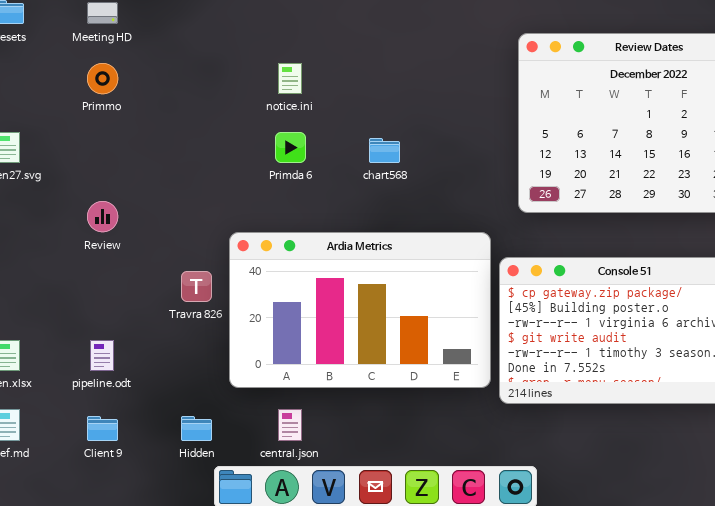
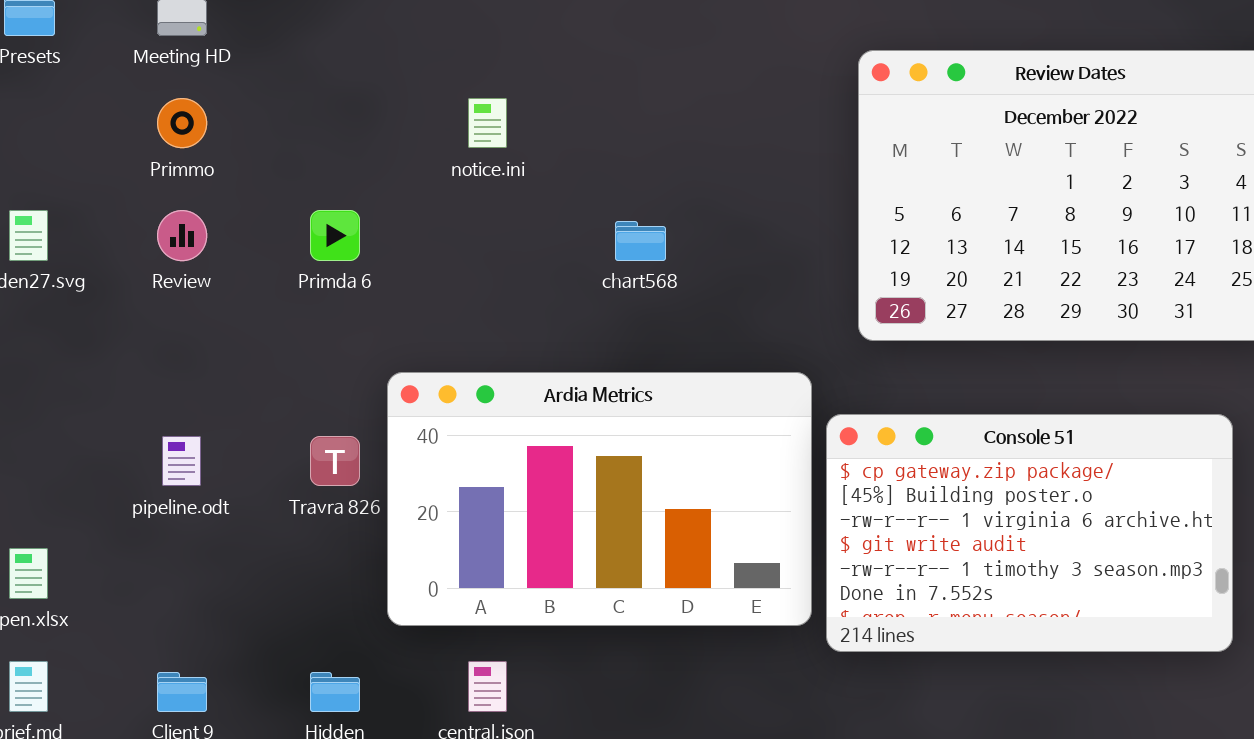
Primda 6: [275,132,306,163] -> [310,210,360,261], moved
Review: [87,201,118,232] -> [157,210,207,261], moved
pipeline.odt: [90,340,114,371] -> [162,436,201,486], moved

